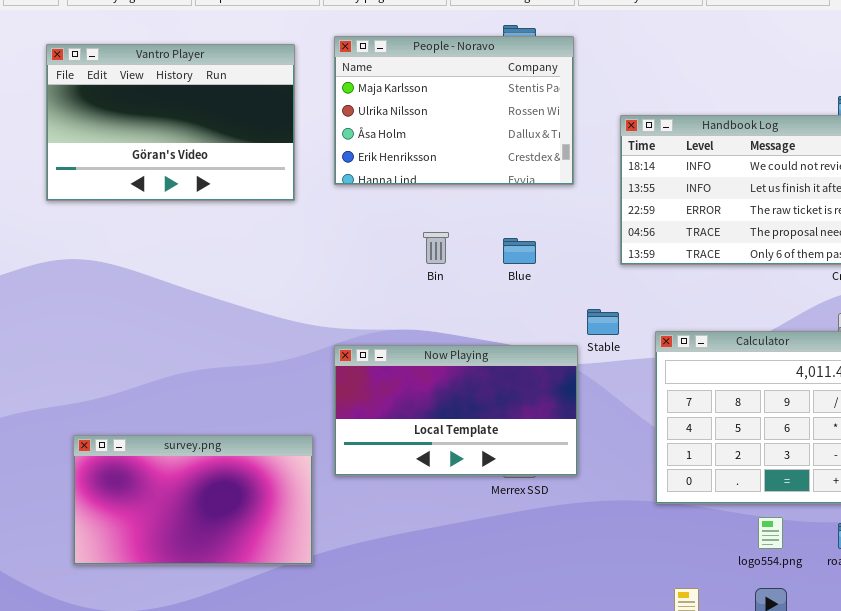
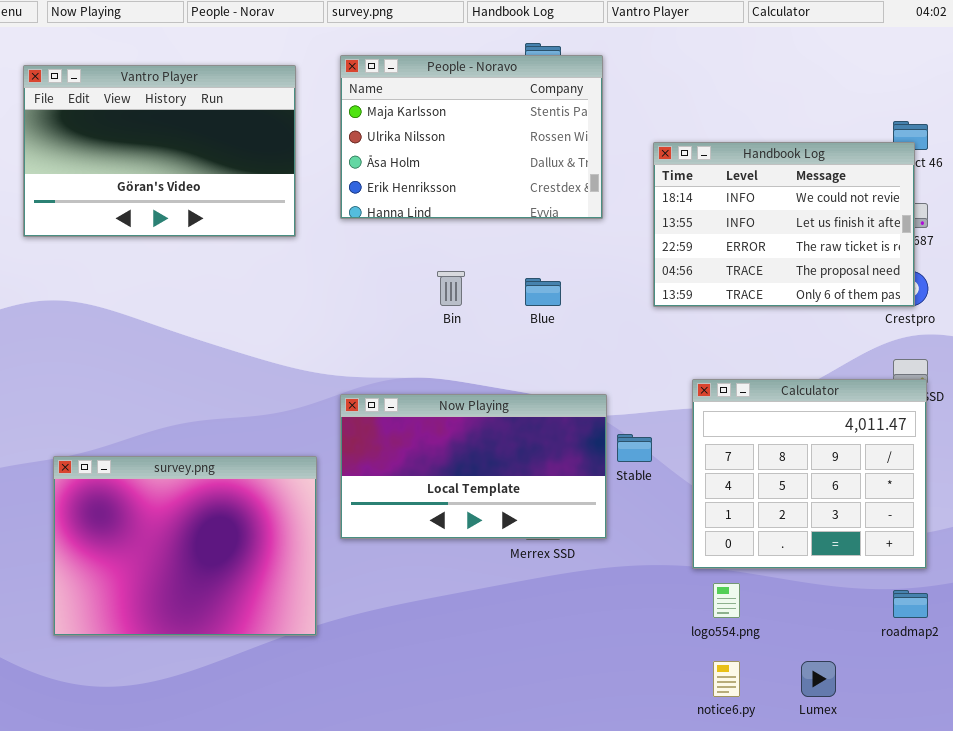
Stable: [587,309,619,335] -> [617,434,652,462], moved
survey.png: [73,435,313,565] -> [53,456,317,636], resized
logo554.png: [758,517,783,549] -> [713,583,740,618], moved

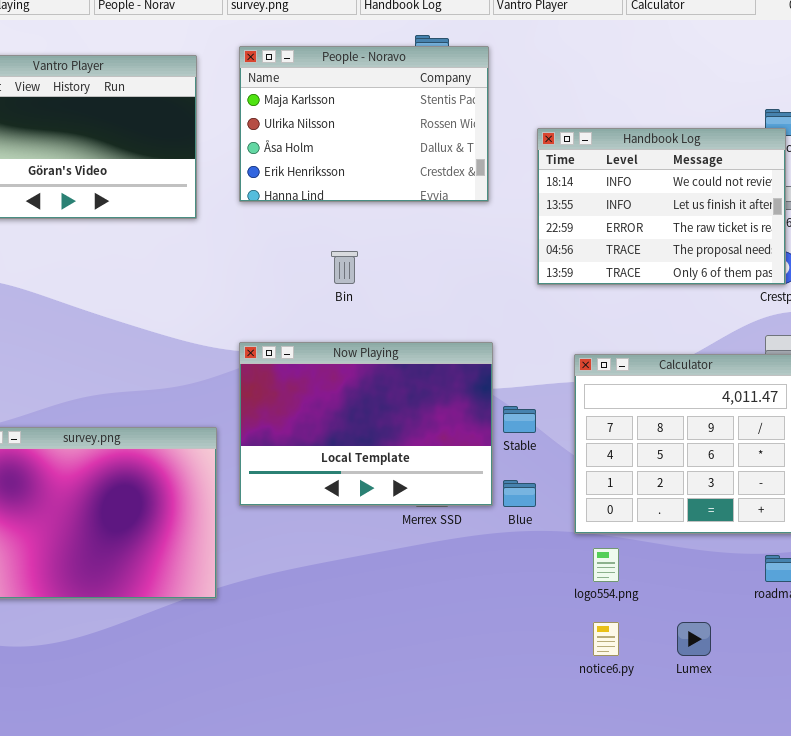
Blue: [525,278,561,306] -> [503,480,536,507], moved
Now Playing: [340,394,607,539] -> [239,342,493,506], resized

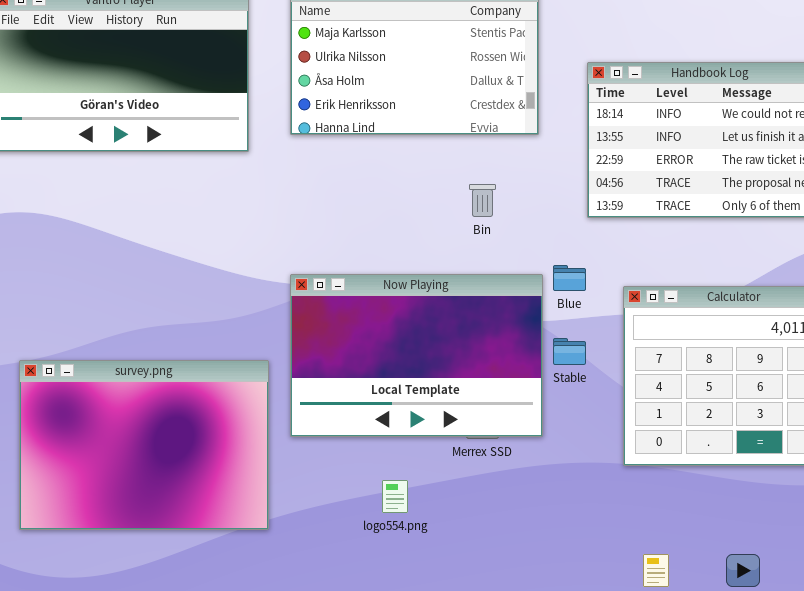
Bin: [331,251,358,284] -> [469,184,496,217], moved
Blue: [503,480,536,507] -> [553,265,586,291], moved
logo554.png: [593,548,619,582] -> [382,480,408,513], moved

